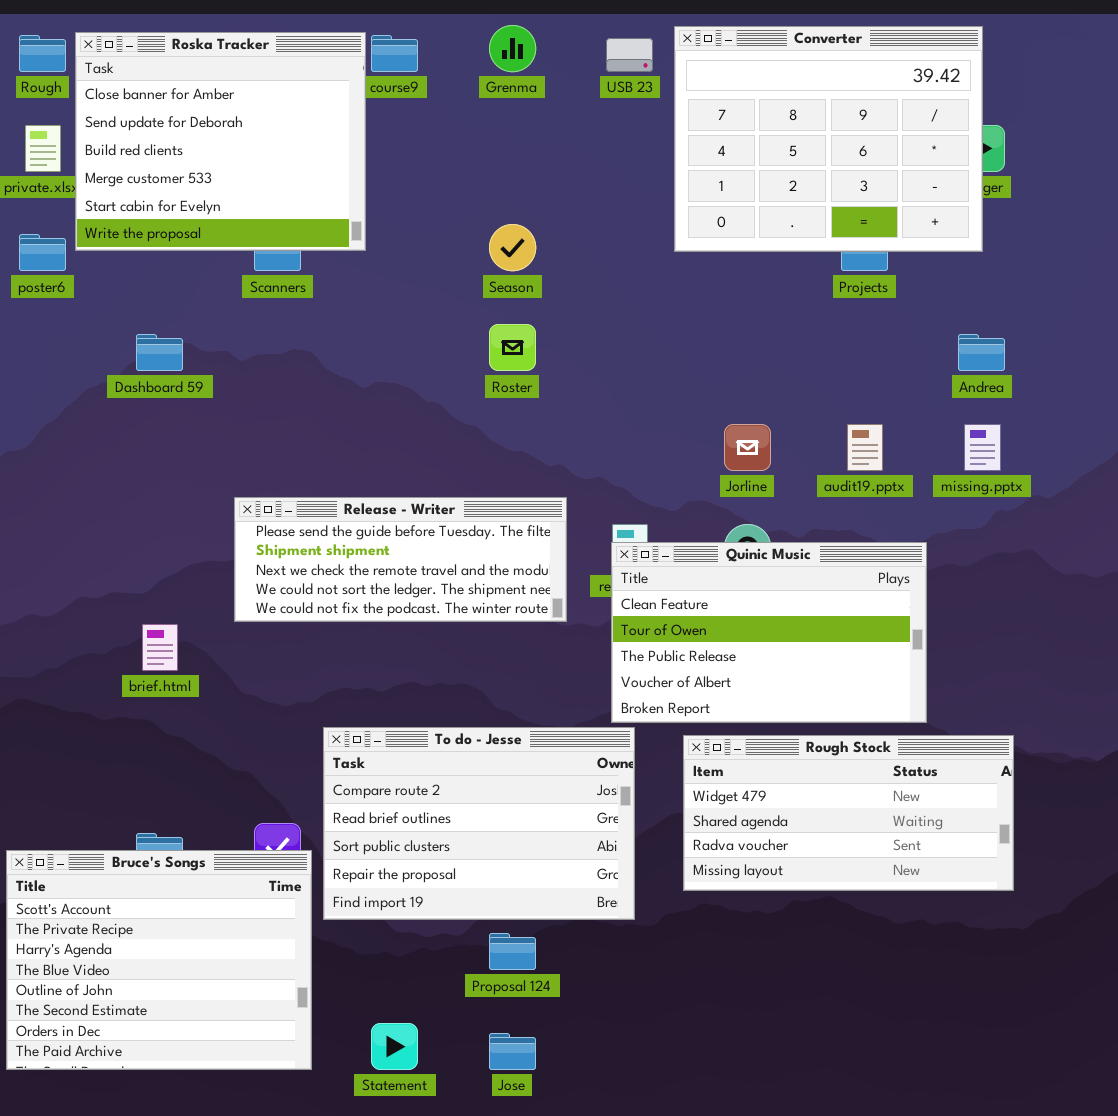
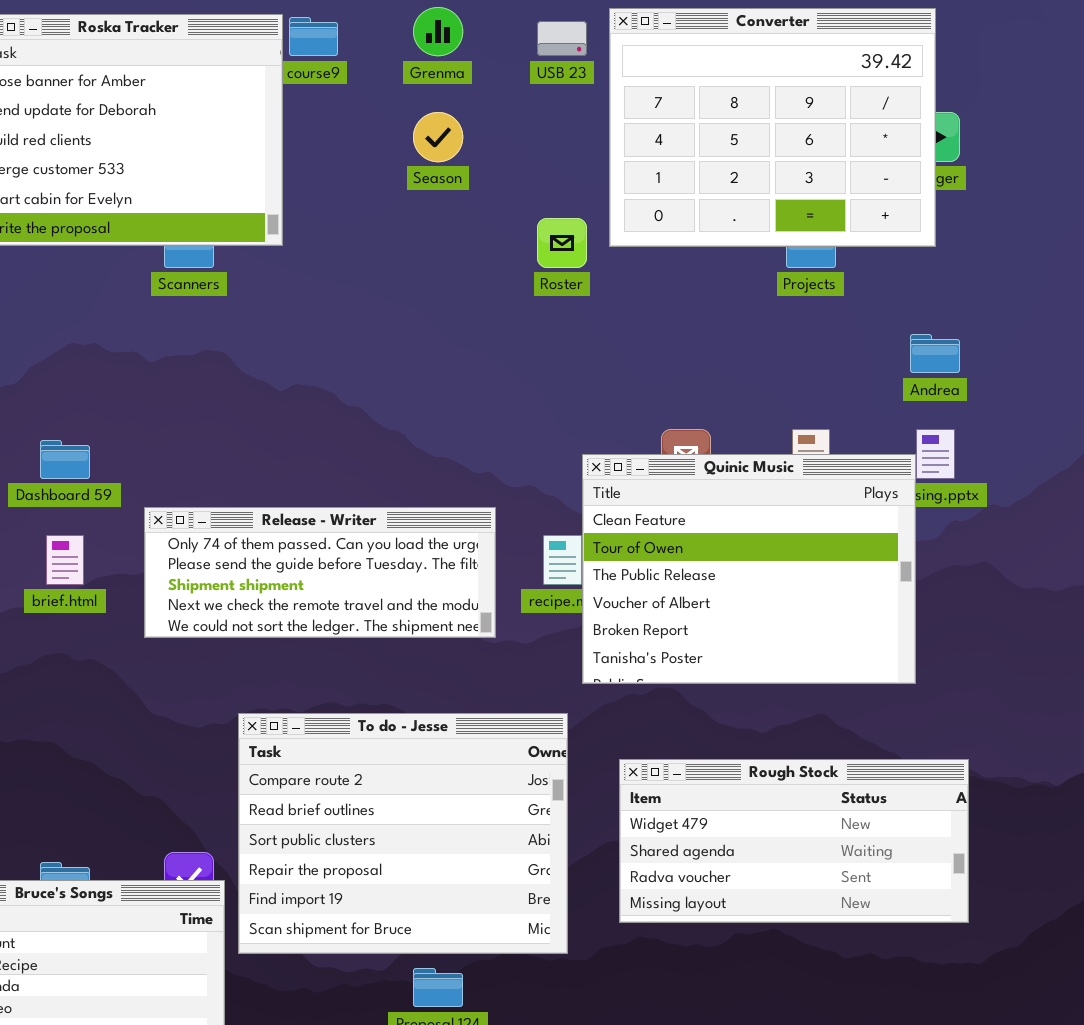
Season: [489,224,536,271] -> [413,112,463,162], moved
Roster: [489,324,536,371] -> [537,218,587,268], moved
Dashboard 59: [136,334,183,371] -> [40,440,90,479], moved
Release - Writer: [234,497,567,622] -> [144,507,496,638], scrolled up 1 row
Quinic Music: [611,542,927,723] -> [582,454,916,684], moved, resized
brief.html: [142,624,178,671] -> [46,535,84,585], moved
To do - Jesse: [323,727,635,920] -> [238,713,568,954], resized

